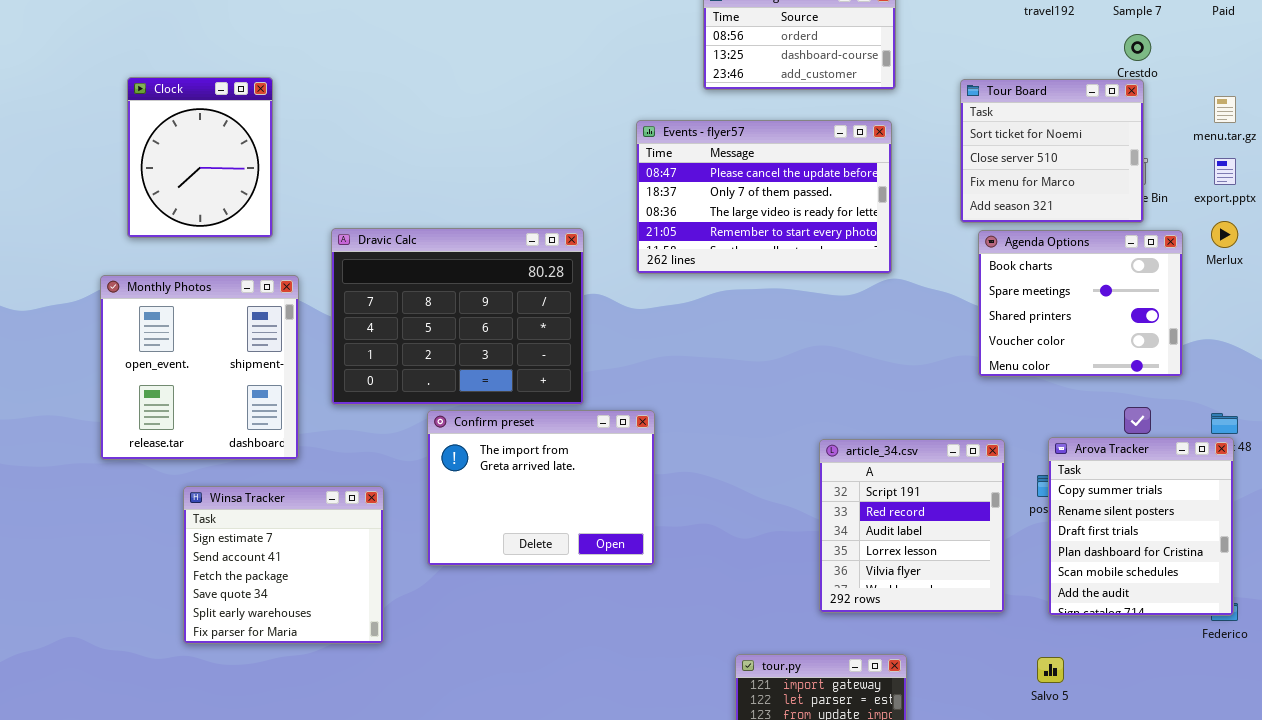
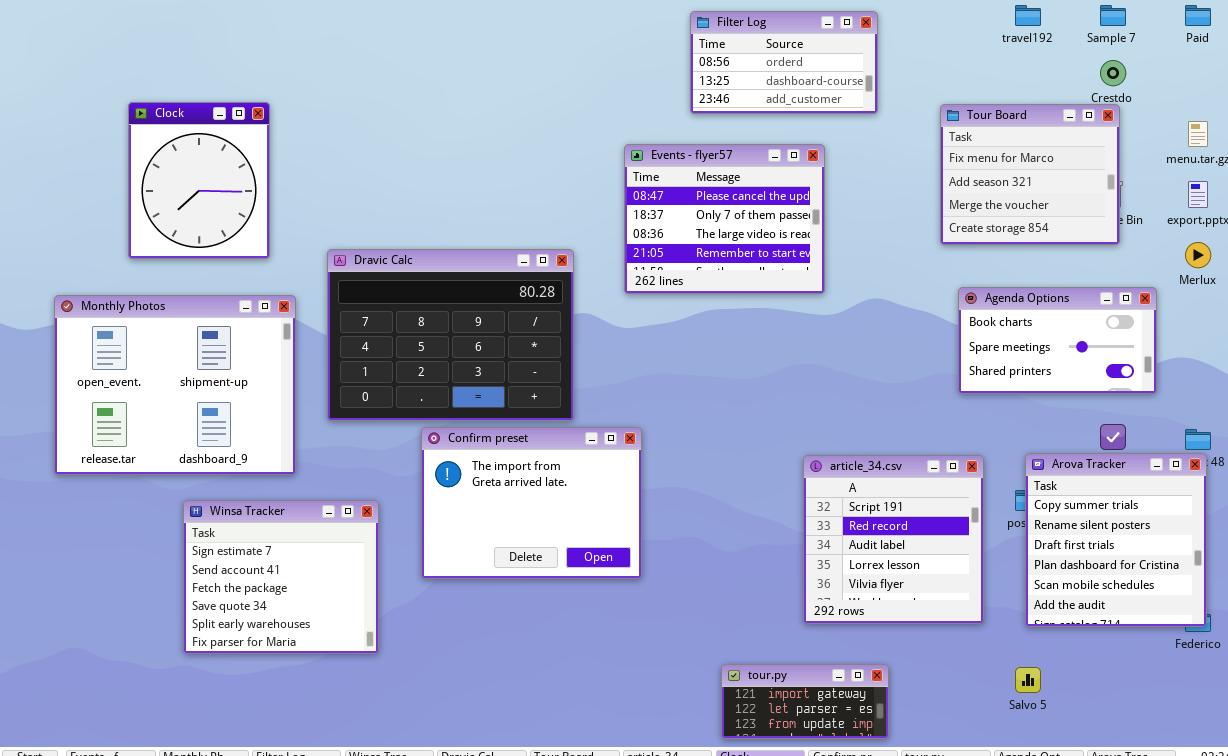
Tour Board: [960,79,1144,223] -> [940,104,1120,245], scrolled down 2 rows
Events - flyer57: [636,120,892,274] -> [624,144,825,294], resized
Agenda Options: [978,230,1183,377] -> [958,287,1157,394], resized
Monthly Photos: [100,275,299,460] -> [54,295,296,475], resized

